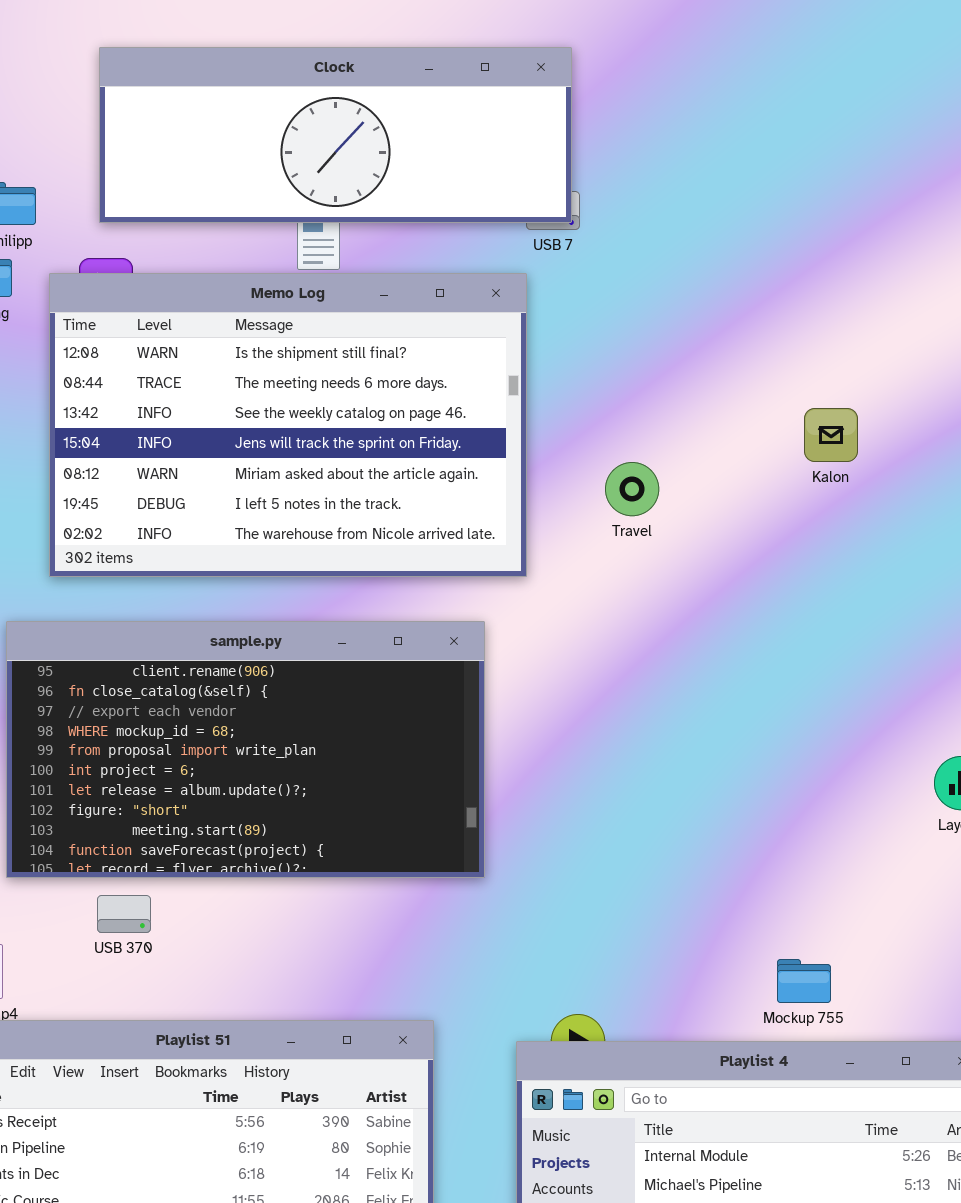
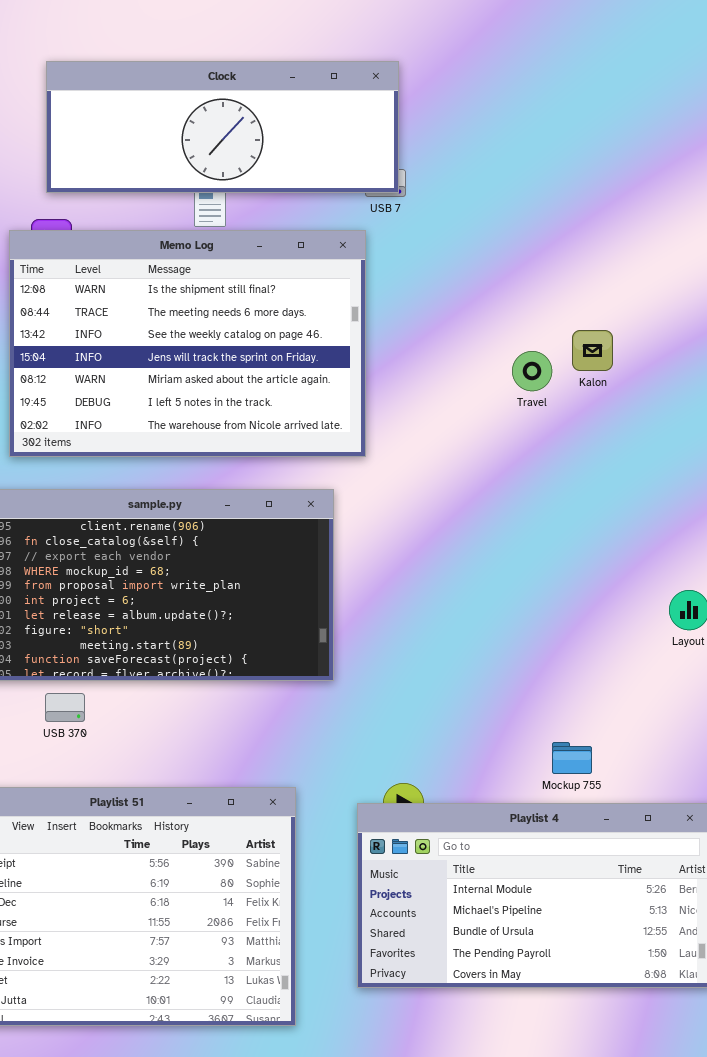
Travel: [605,462,659,516] -> [512,351,552,391], moved

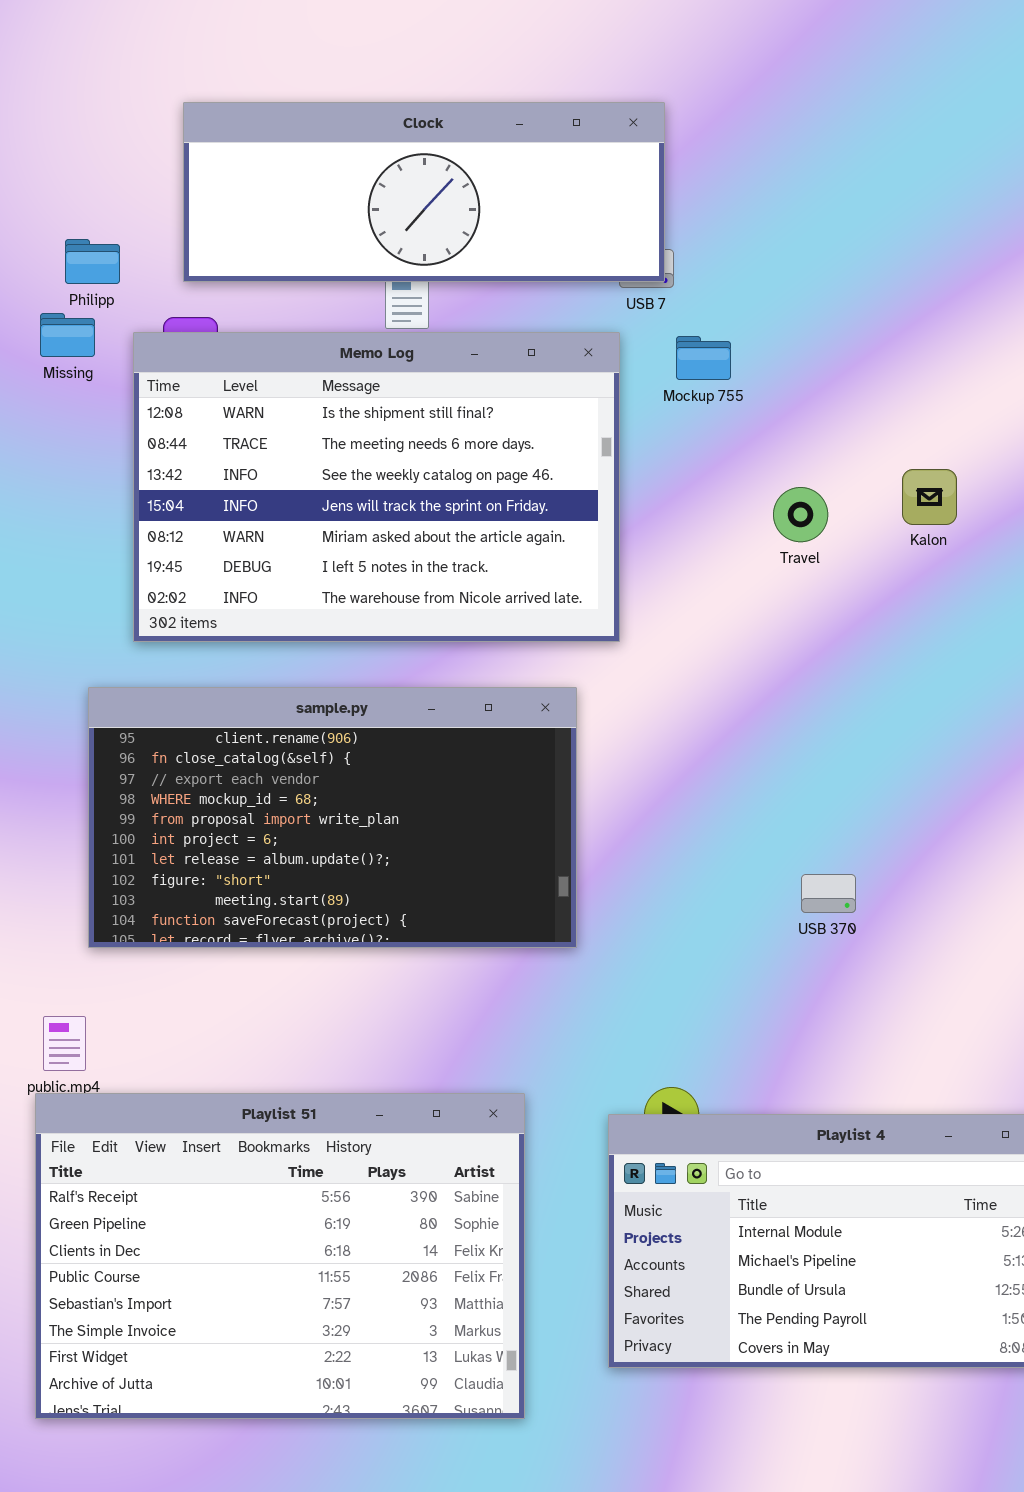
Travel: [512,351,552,391] -> [773,487,828,542], moved
USB 370: [45,693,85,722] -> [801,874,856,913], moved
Mockup 755: [552,742,592,774] -> [676,336,731,380], moved

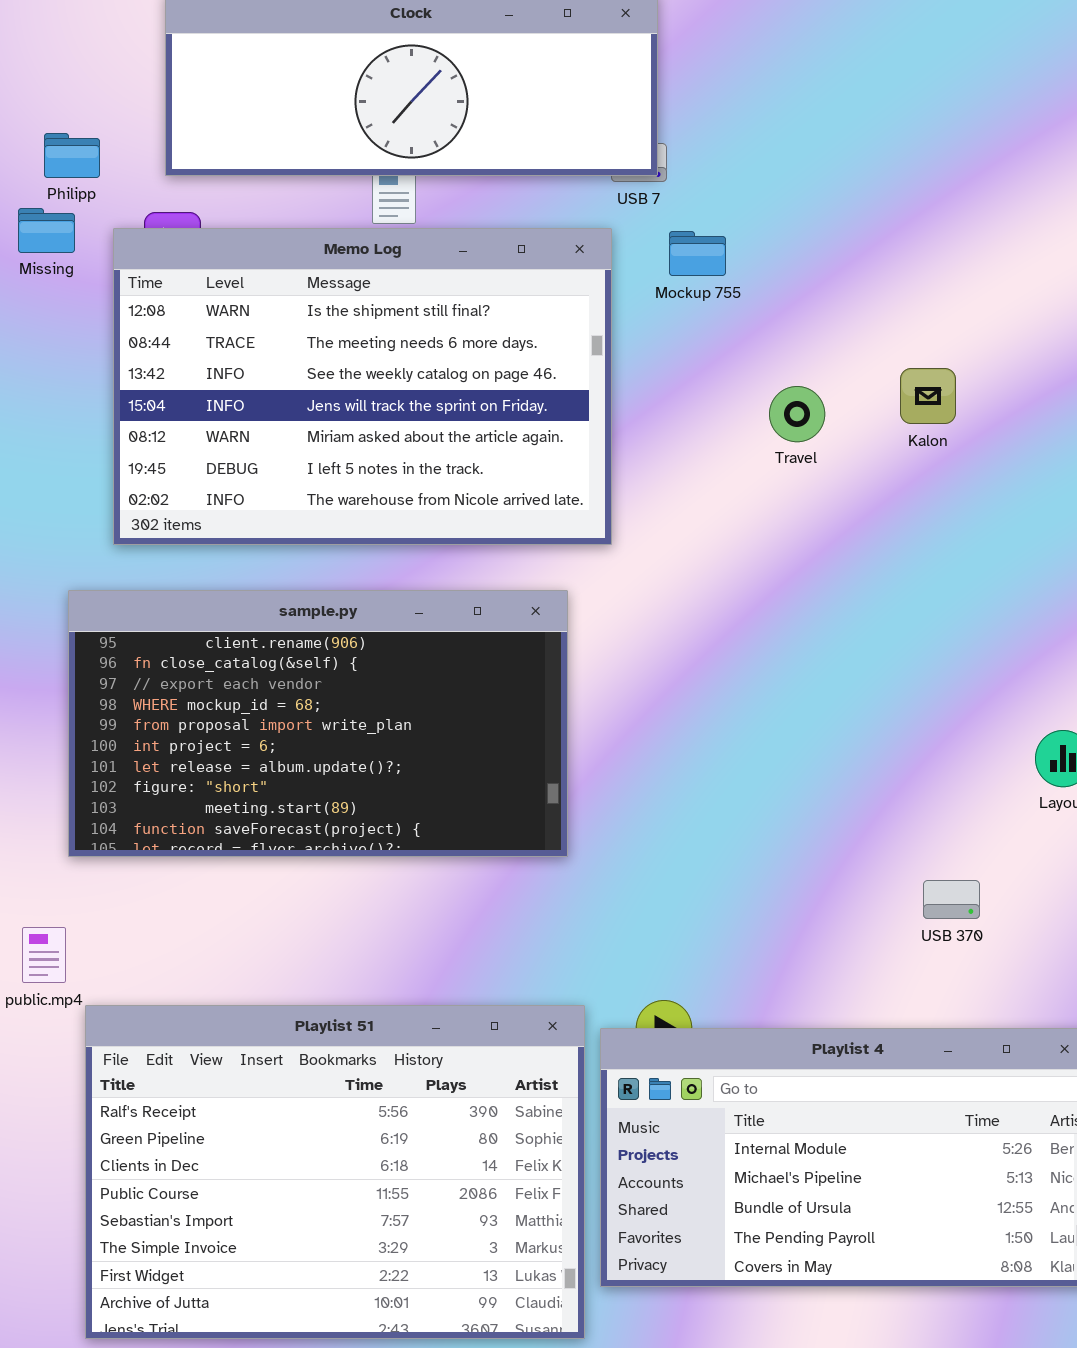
USB 370: [801,874,856,913] -> [923,880,980,919], moved
Playlist 51: [35,1093,525,1419] -> [85,1005,585,1339], moved

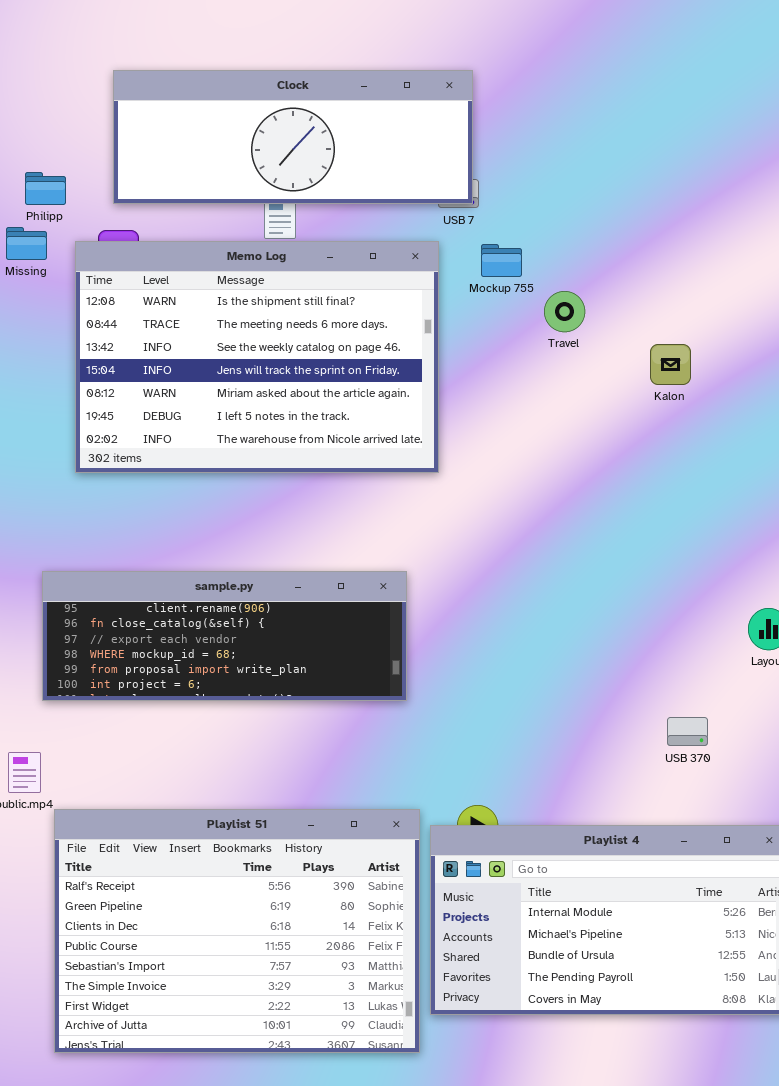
Travel: [769,386,825,442] -> [544,291,585,332], moved
sample.py: [68,590,568,857] -> [42,571,407,701], resized

